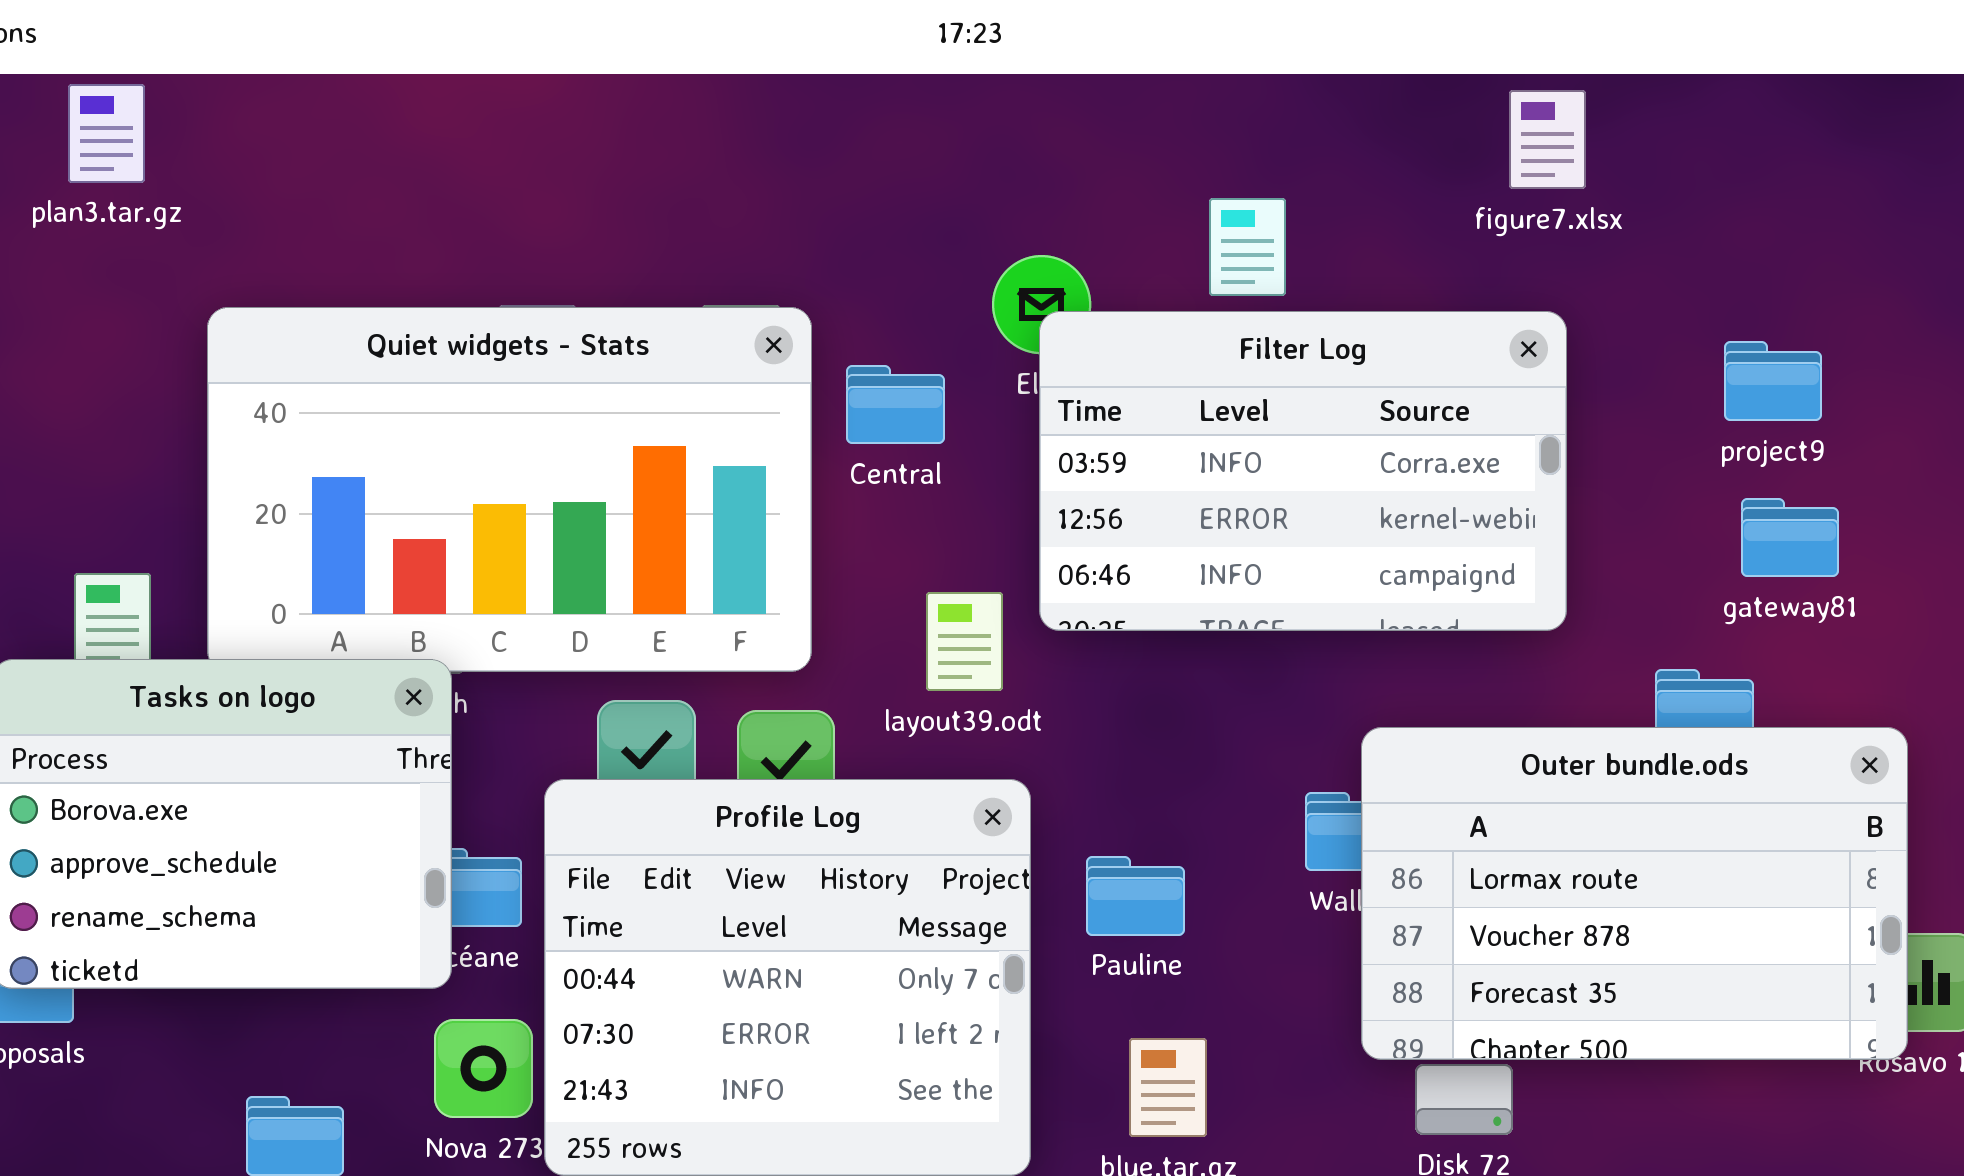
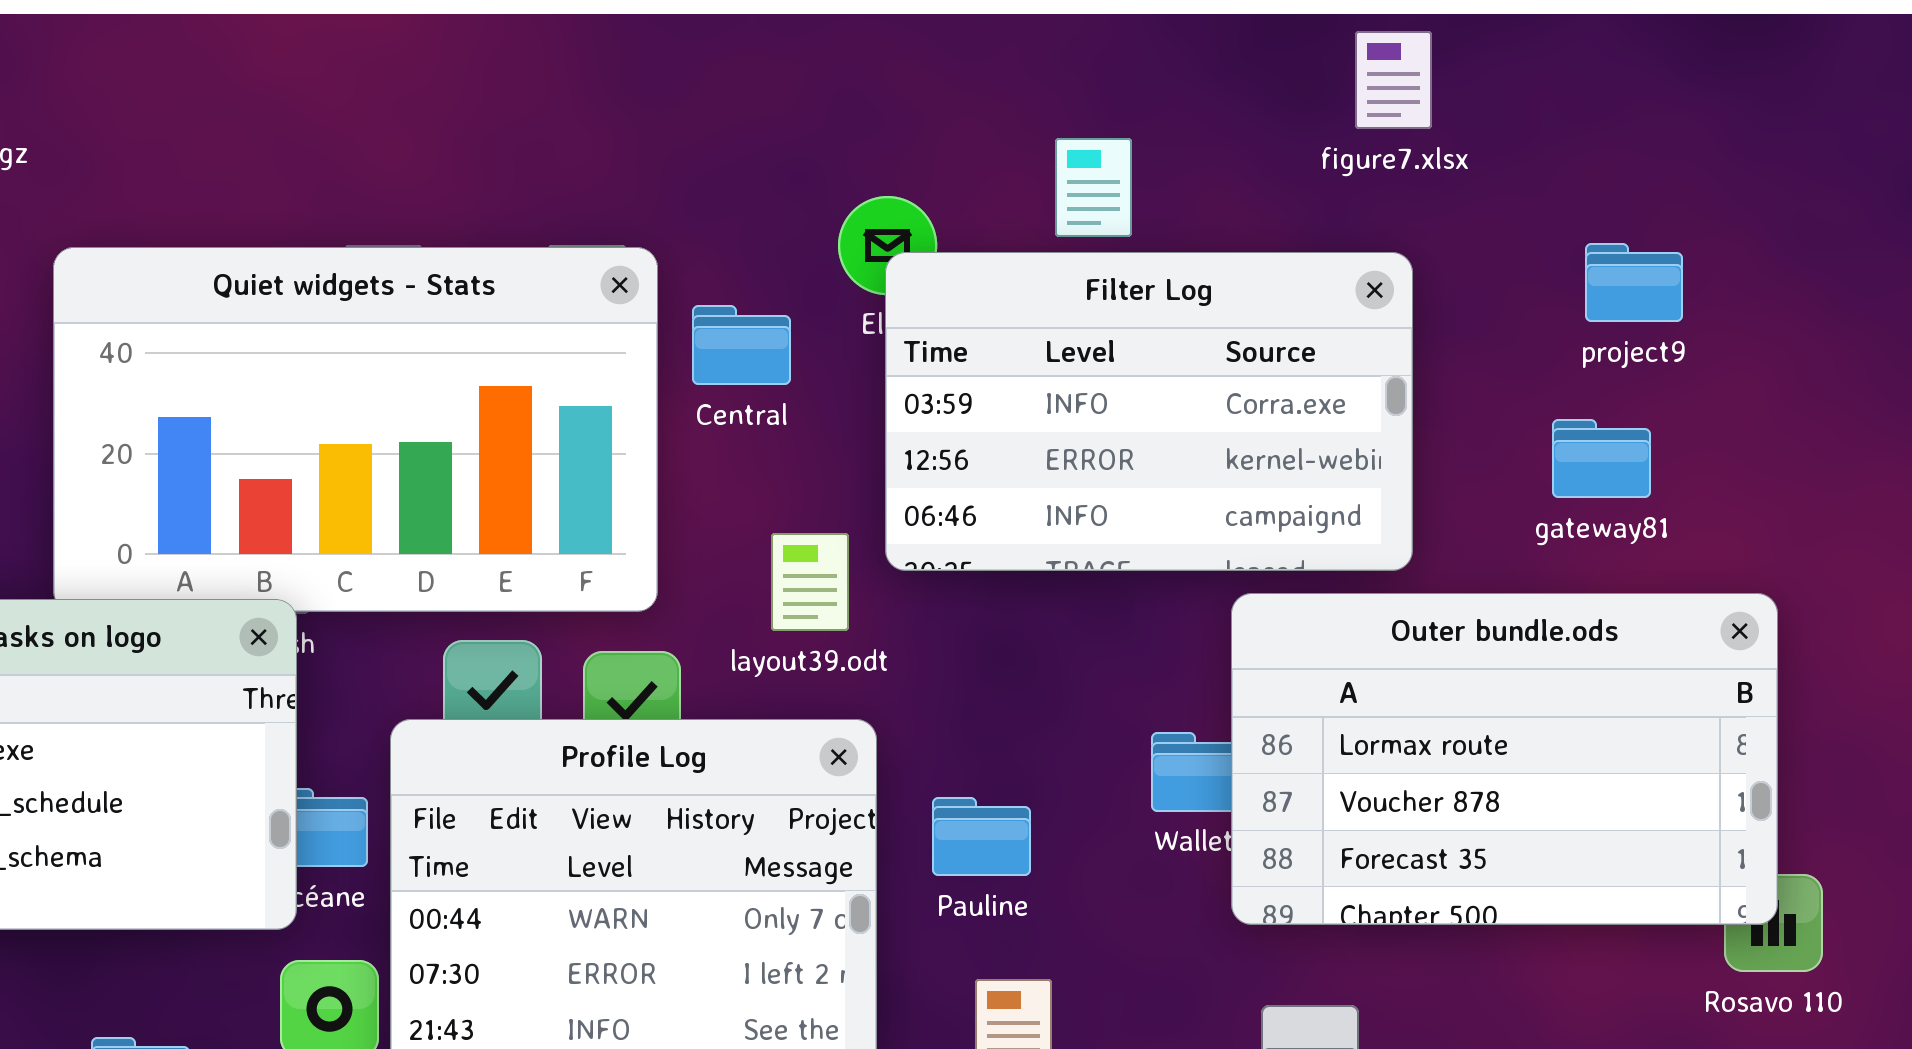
project9: [1724,341,1822,421] -> [1585,243,1683,322], moved
gateway81: [1741,498,1839,577] -> [1552,419,1651,498], moved
Outer bundle.ods: [1361,727,1908,1060] -> [1231,593,1778,925], moved

